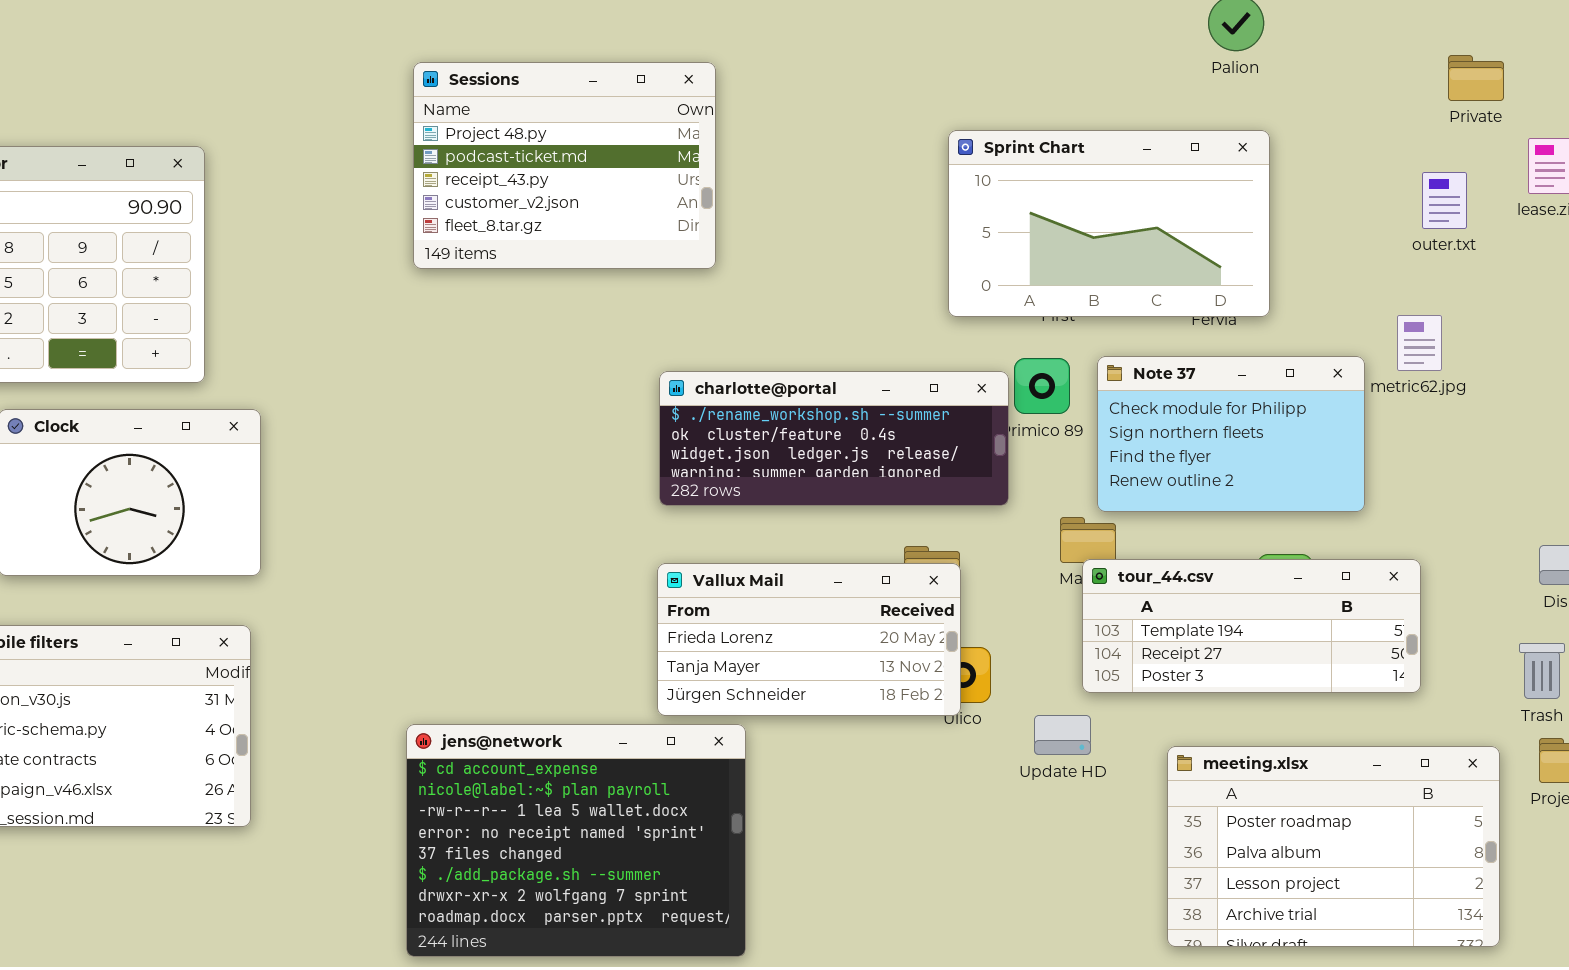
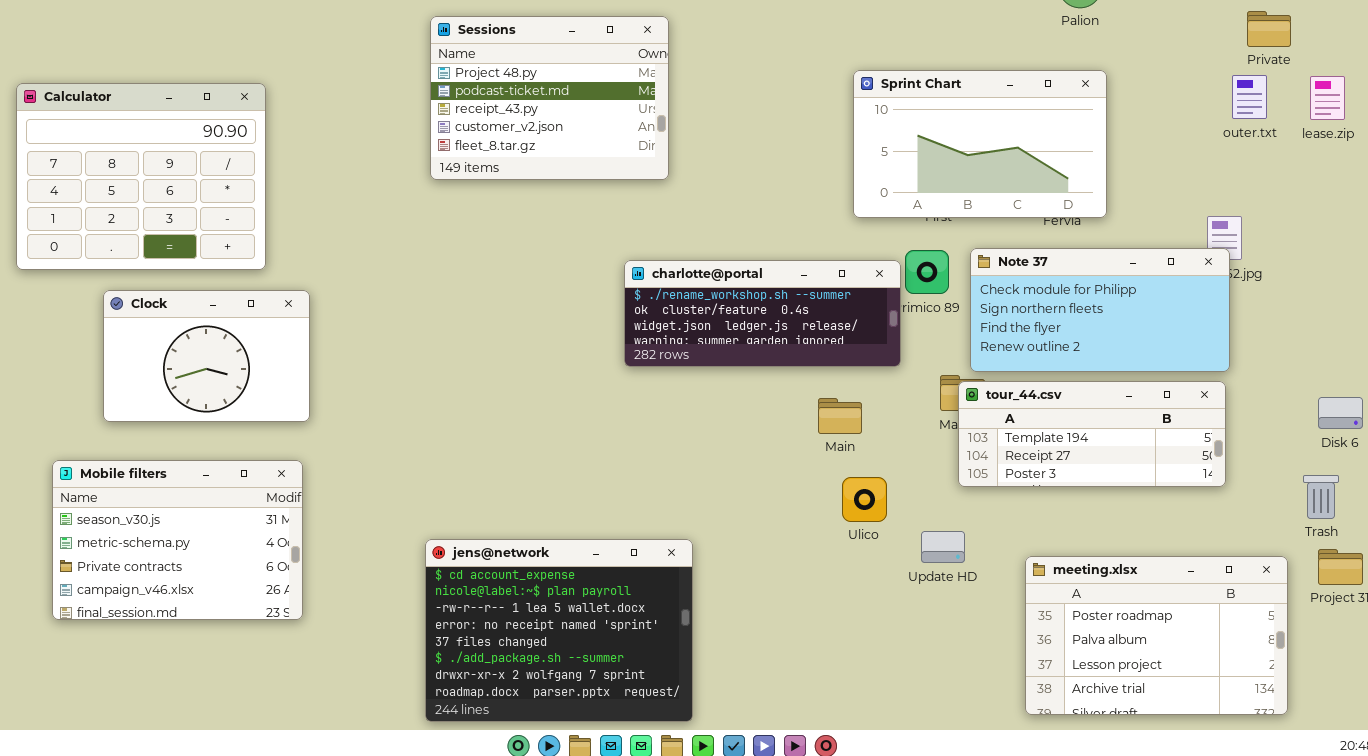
outer.txt: [1422,172,1467,229] -> [1232,75,1267,119], moved
Note 37: [1097,356,1365,512] -> [970,248,1230,372], resized
tour_44.csv: [1082,559,1421,693] -> [958,381,1226,487], moved
Vallux Mail: [657,563,961,716] -> none, closed

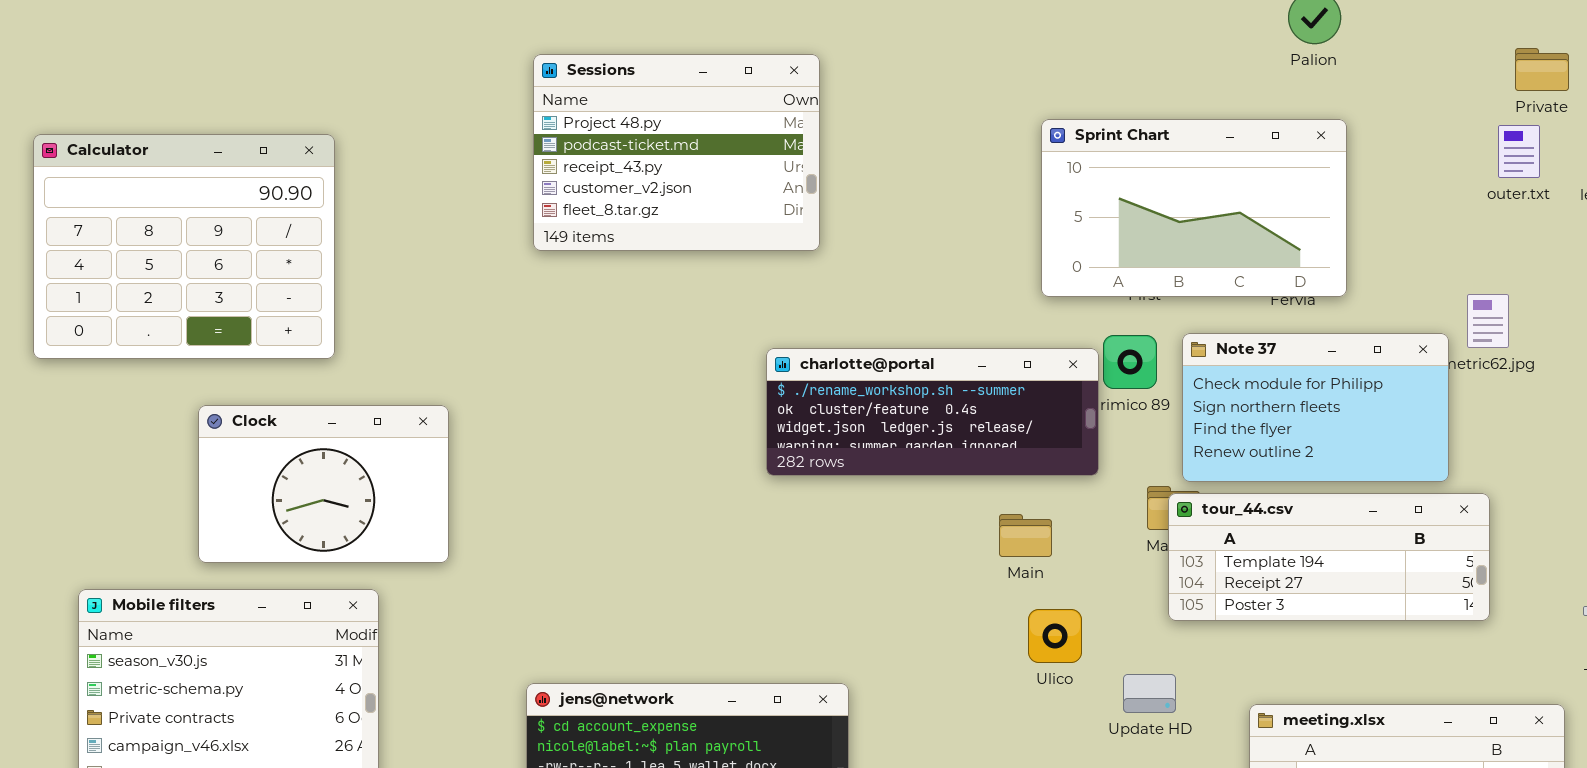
Note 37: [970,248,1230,372] -> [1182,333,1449,482], resized
Clock: [103,290,310,422] -> [198,405,449,563], moved

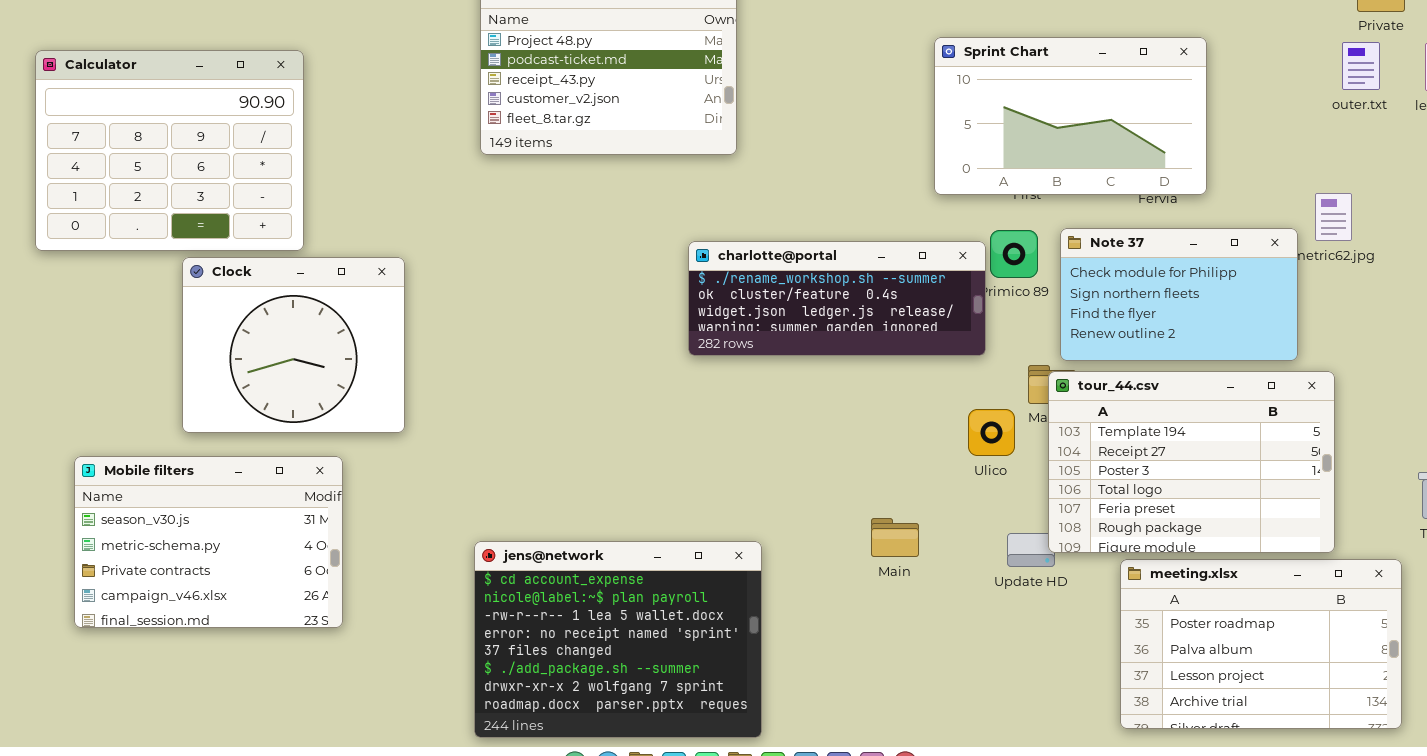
Clock: [198,405,449,563] -> [182,257,405,433], resized
tour_44.csv: [1168,493,1490,621] -> [1048,371,1335,553], resized
Main: [999,514,1052,557] -> [871,518,919,557], moved
Ulico: [1028,609,1082,663] -> [968,409,1015,456], moved

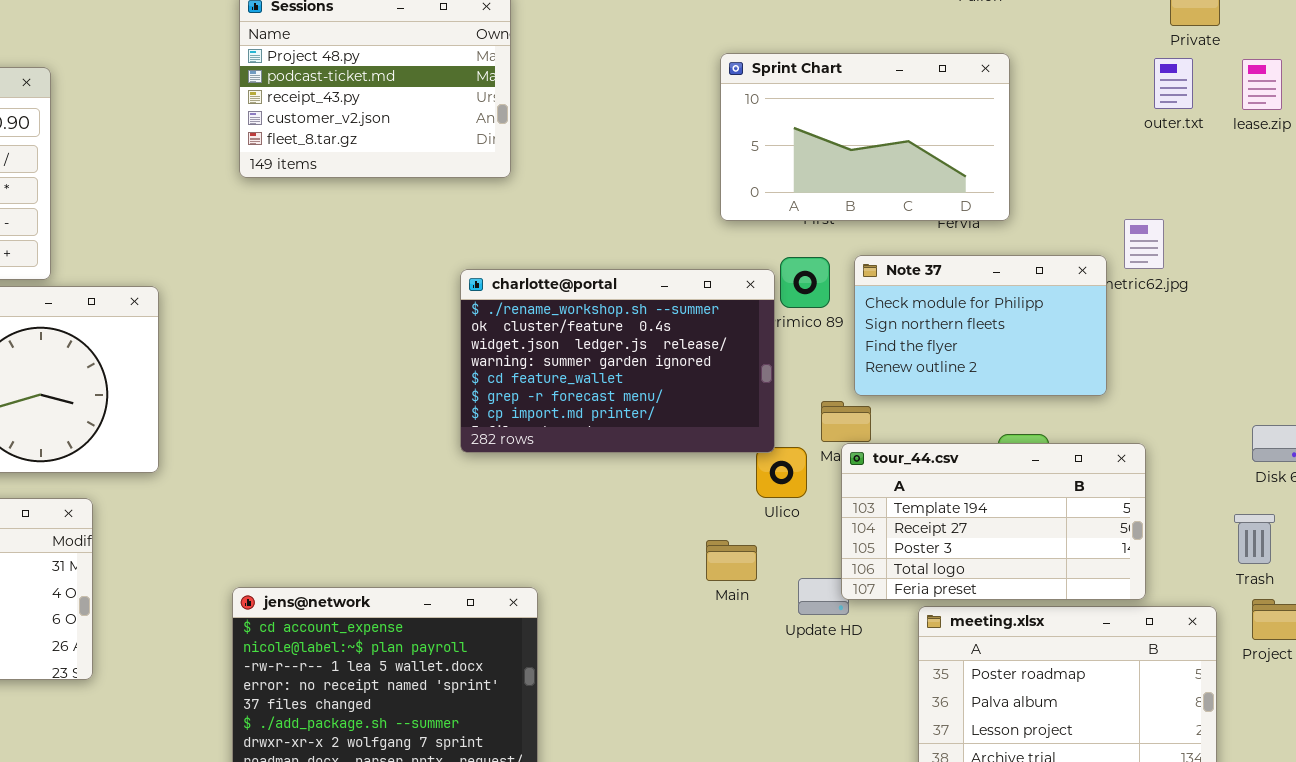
charlotte@portal: [688,241,986,356] -> [460,269,775,453], resized
tour_44.csv: [1048,371,1335,553] -> [841,443,1146,600], resized
Main: [871,518,919,557] -> [706,540,757,581], moved

